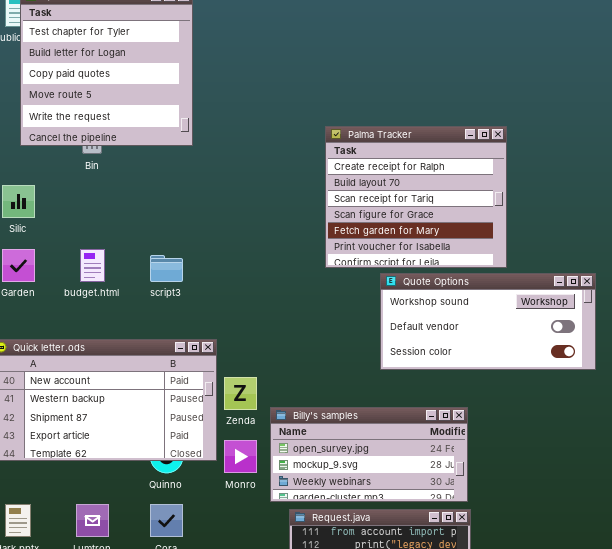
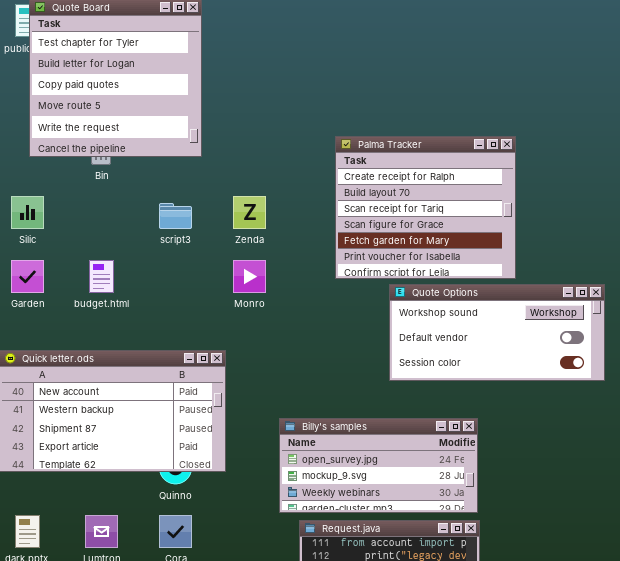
script3: [150,255,183,282] -> [159,203,192,229], moved
Zenda: [224,377,257,410] -> [233,196,266,229], moved
Monro: [224,440,257,473] -> [233,260,266,293], moved

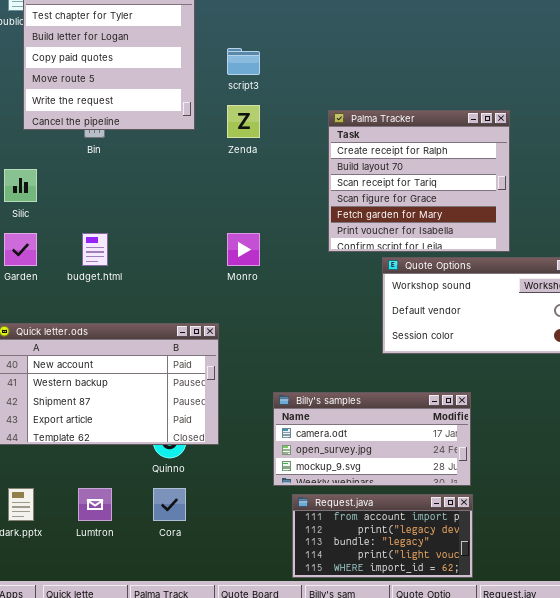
Zenda: [233,196,266,229] -> [227,105,260,138], moved
script3: [159,203,192,229] -> [227,48,260,75], moved
Billy's samples: [279,418,478,513] -> [273,392,471,486], scrolled up 1 row

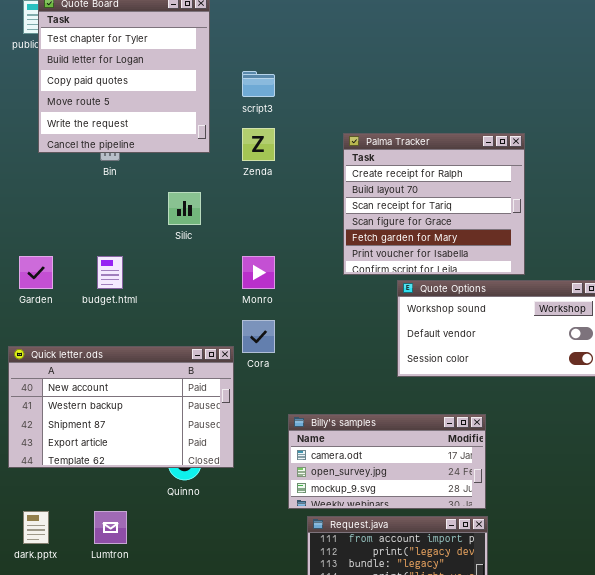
Silic: [4,169,37,202] -> [168,192,201,225], moved
Cora: [153,488,186,521] -> [242,320,275,353], moved

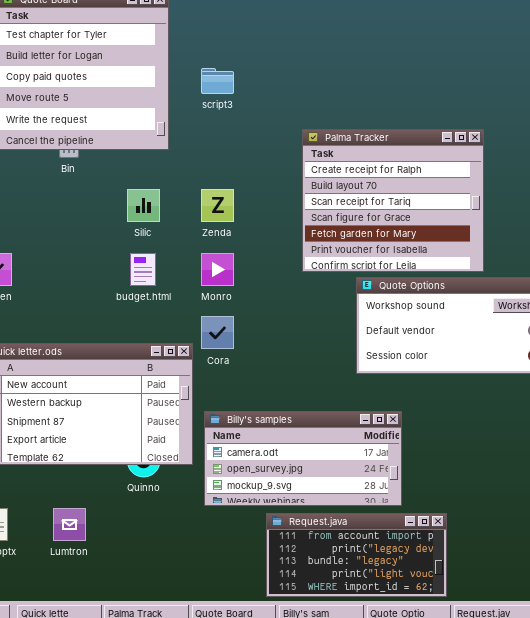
Zenda: [242,128,275,161] -> [201,189,234,222], moved
budget.html: [97,256,123,289] -> [130,253,156,286], moved
Billy's samples: [288,414,486,509] -> [204,411,402,506], moved

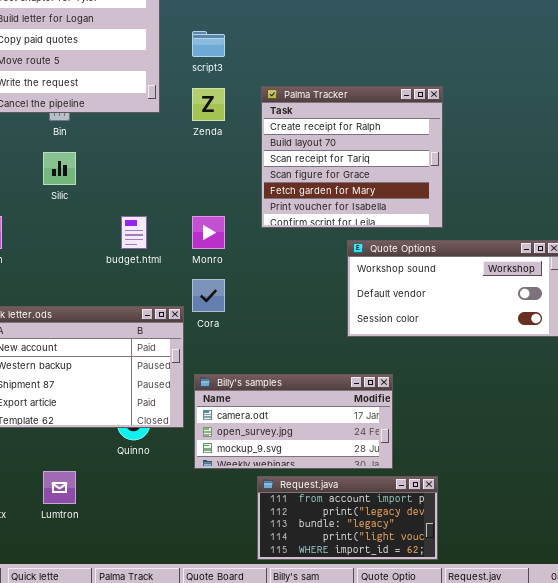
Palma Tracker: [302,129,484,272] -> [261,86,443,228], moved
Silic: [127,189,160,222] -> [43,152,76,185], moved
Zenda: [201,189,234,222] -> [192,88,225,121], moved

